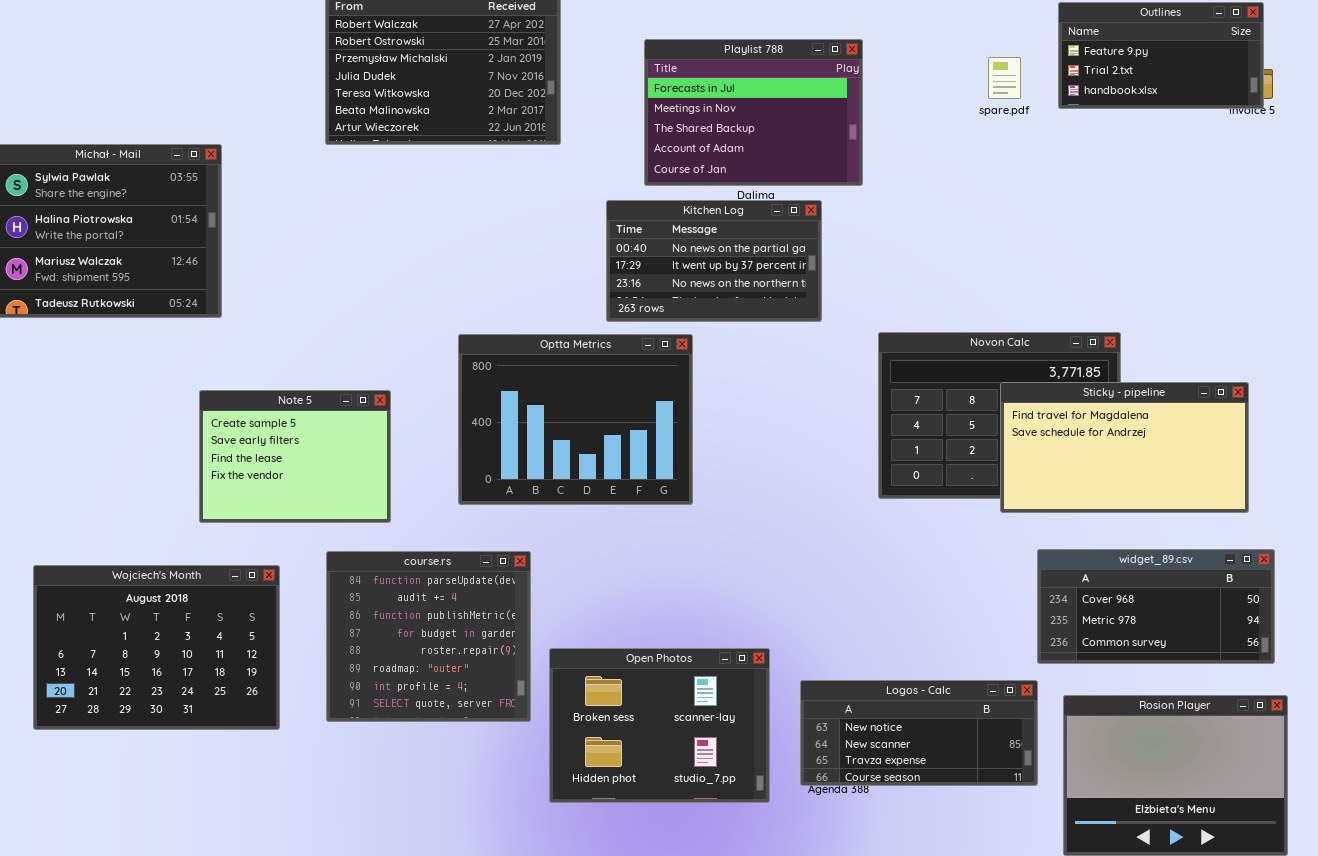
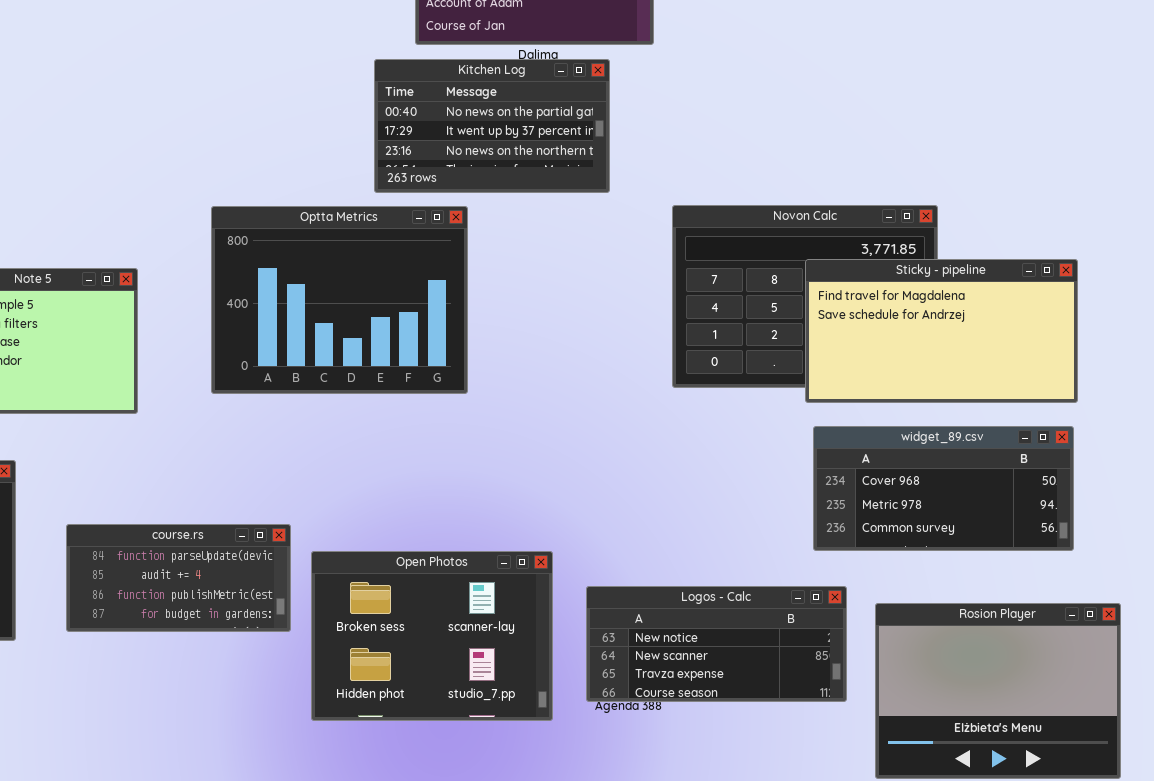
widget_89.csv: [1037,549,1275,664] -> [813,426,1074,551], moved
course.rs: [326,551,531,722] -> [66,524,291,632], resized

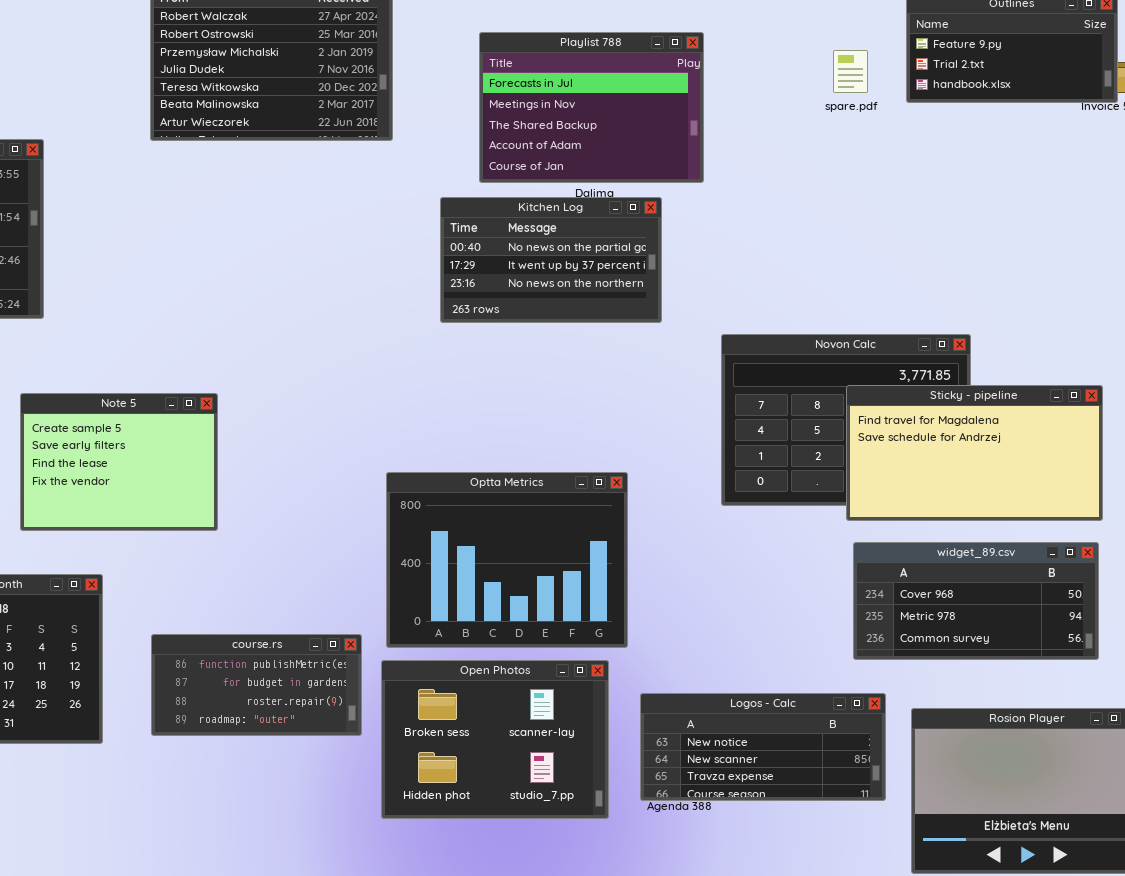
Optta Metrics: [211,206,468,394] -> [386,472,628,648], moved
course.rs: [66,524,291,632] -> [151,634,362,736], scrolled down 2 rows

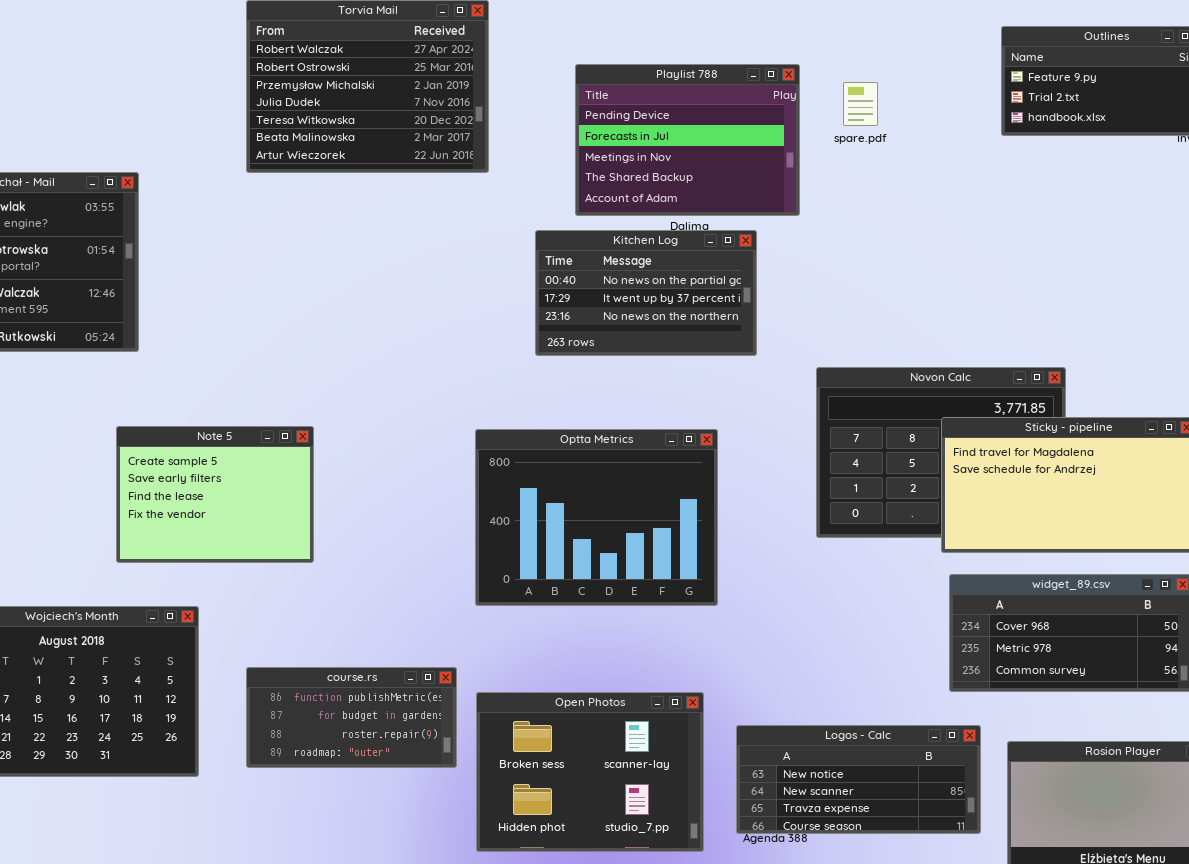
Playlist 788: [479,32,704,183] -> [575,64,800,216], scrolled up 1 row
spare.pdf: [833,50,868,93] -> [843,82,878,126], moved
Optta Metrics: [386,472,628,648] -> [475,429,718,606], moved

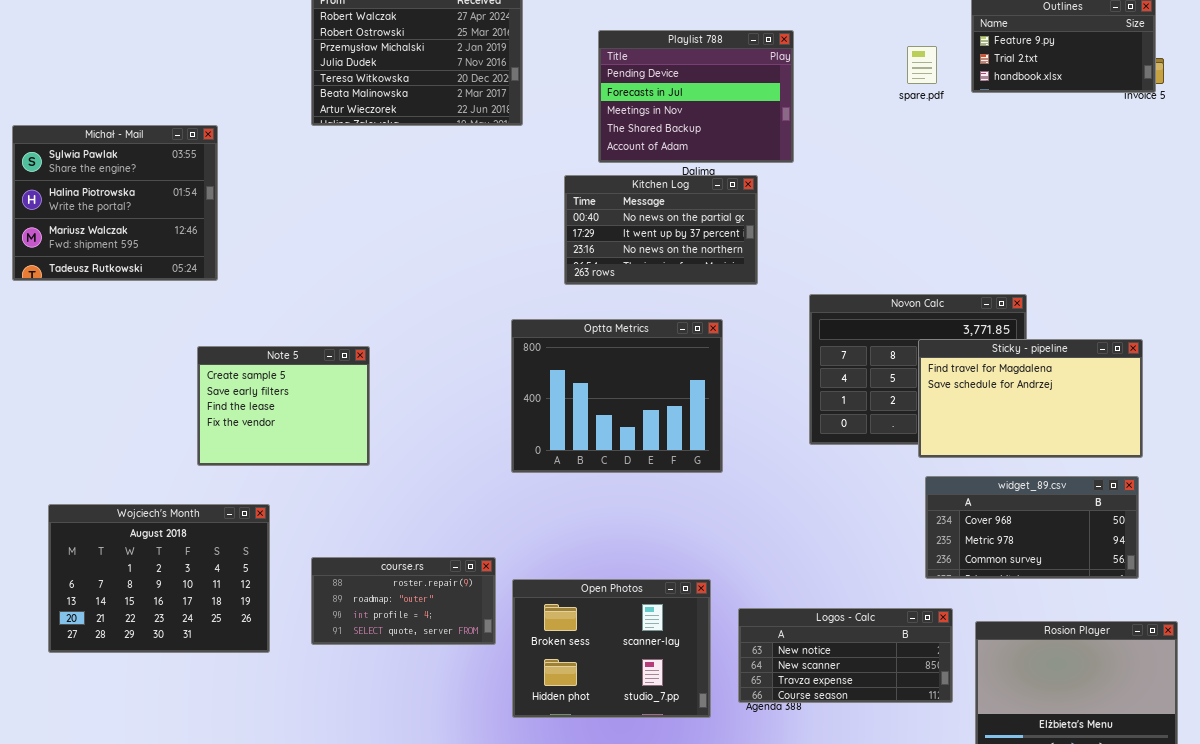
spare.pdf: [843,82,878,126] -> [907,46,937,84], moved
Optta Metrics: [475,429,718,606] -> [511,319,723,473], moved
course.rs: [246,667,457,768] -> [311,557,496,645], scrolled down 2 rows

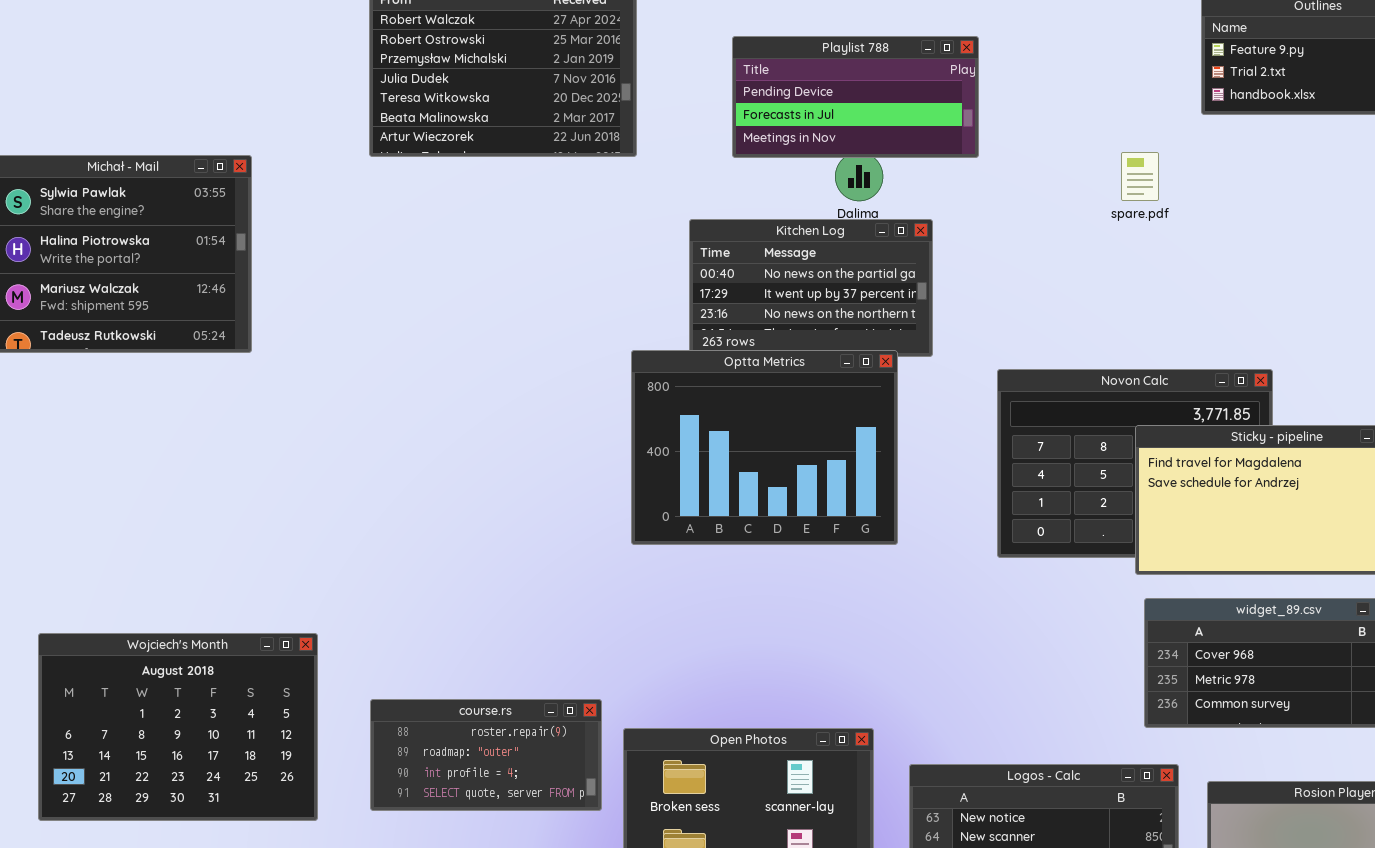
Playlist 788: [598,30,794,163] -> [732,36,979,158], resized
spare.pdf: [907,46,937,84] -> [1121,152,1159,201], moved
Optta Metrics: [511,319,723,473] -> [631,350,898,545], moved
Note 5: [197,346,370,466] -> none, closed

